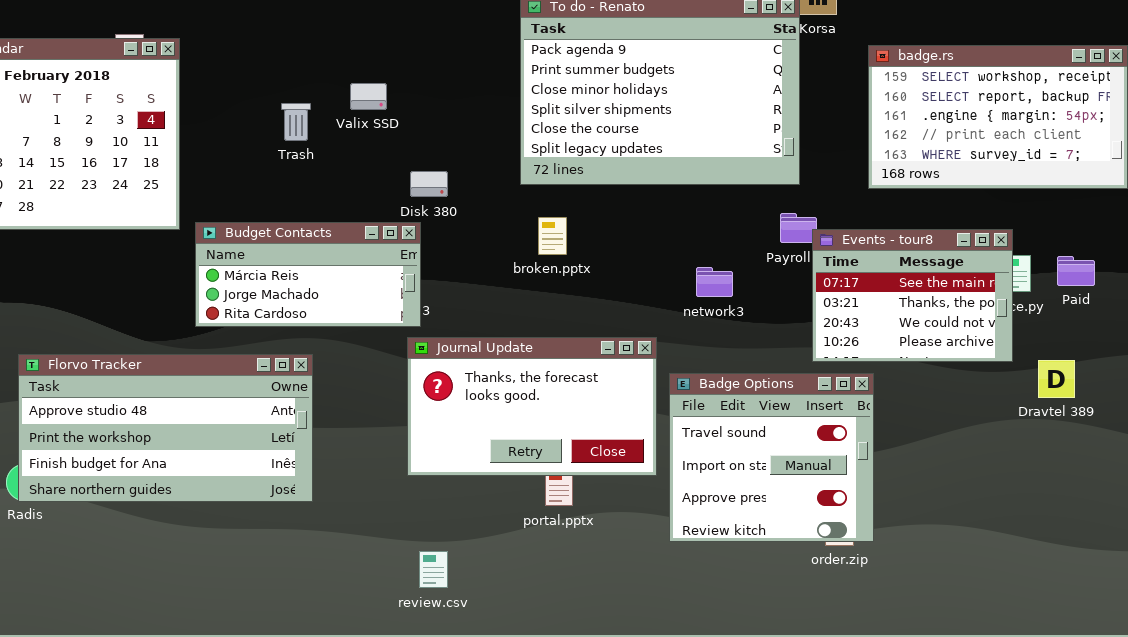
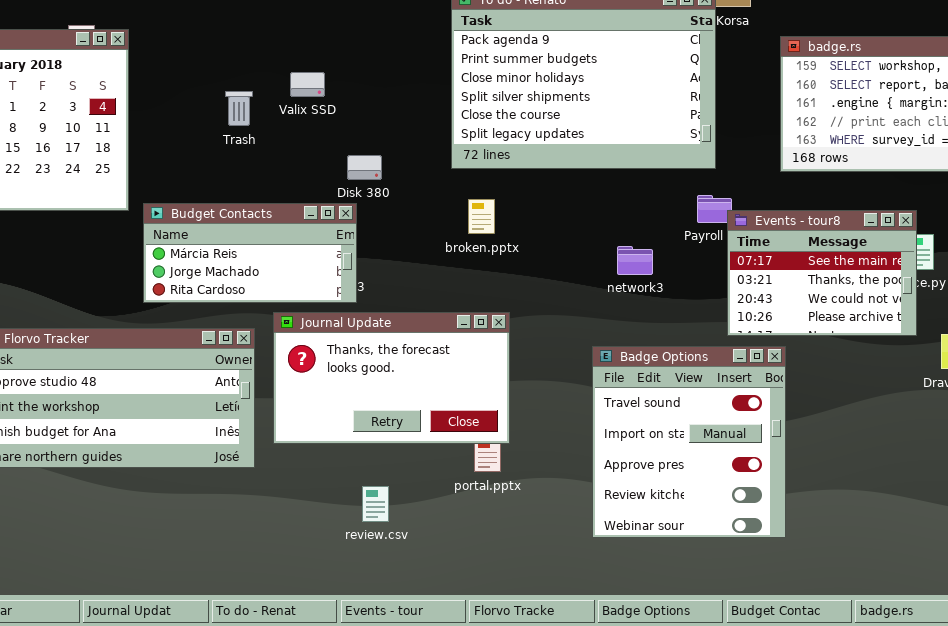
Journal Update: [407,337,657,476] -> [273,312,510,444], moved
Badge Options: [669,373,874,542] -> [592,346,786,538], resized
review.csv: [419,551,448,588] -> [362,486,389,522], moved

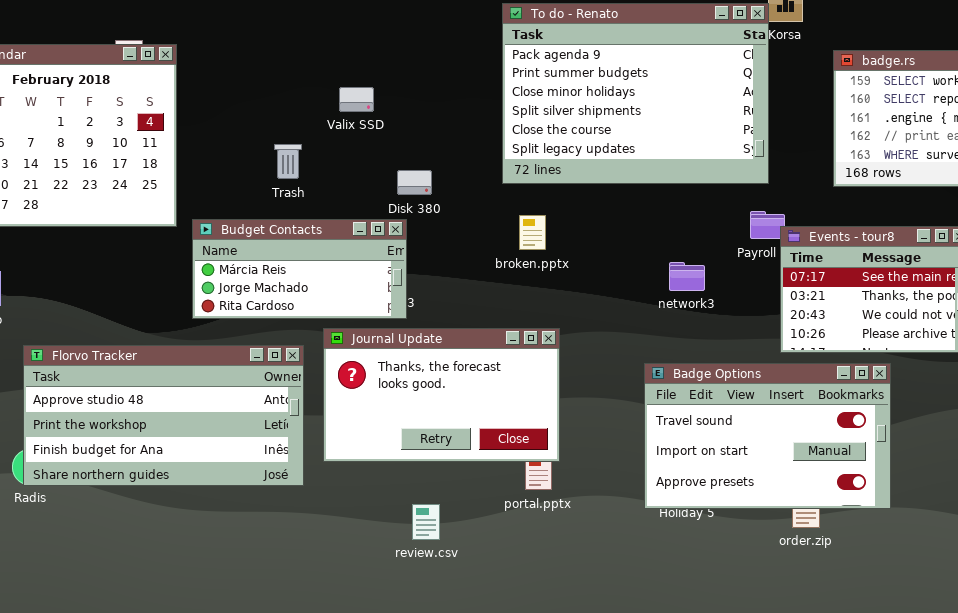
Trash: [225,91,253,126] -> [274,144,302,179], moved
Badge Options: [592,346,786,538] -> [644,363,891,509], resized

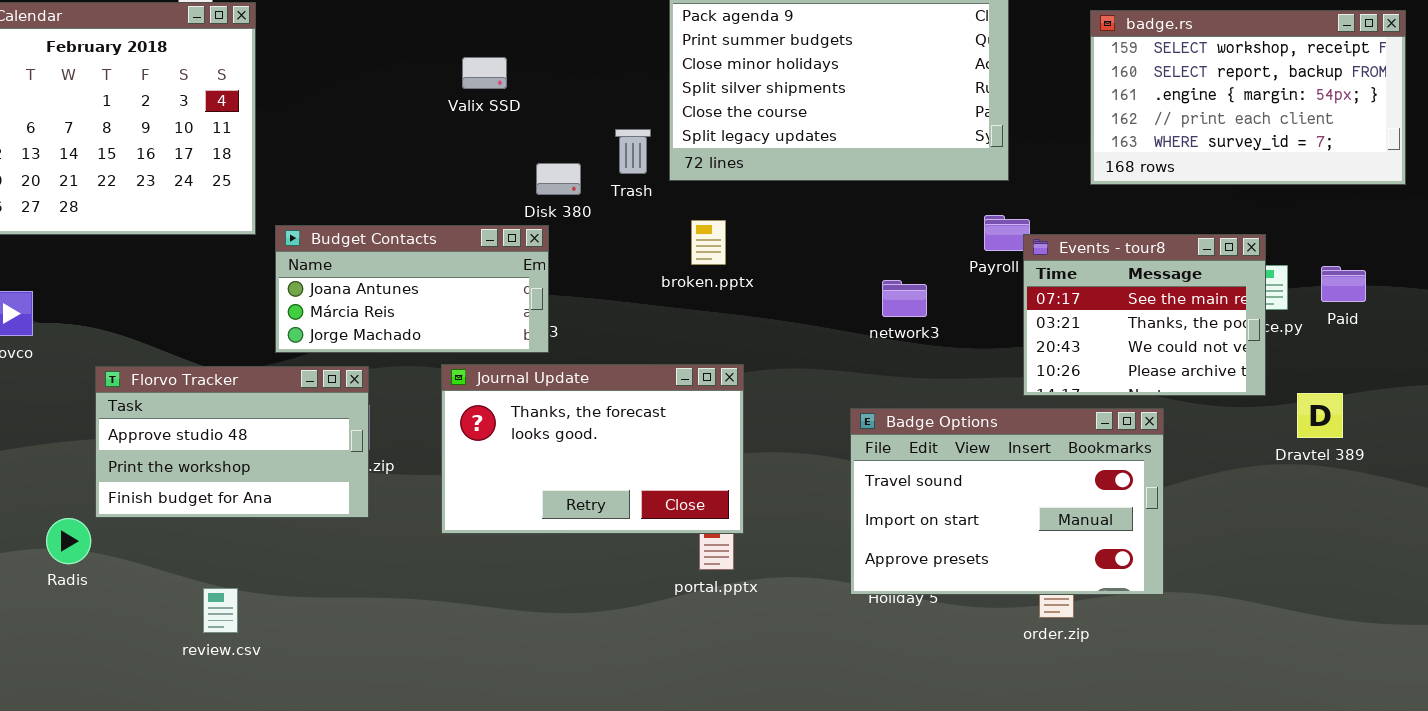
Trash: [274,144,302,179] -> [615,129,651,174], moved
Budget Contacts: [192,219,407,319] -> [275,225,549,353], scrolled up 1 row
Florvo Tracker: [23,345,304,486] -> [95,366,369,518], moved, resized
review.csv: [412,504,440,540] -> [203,588,238,633], moved

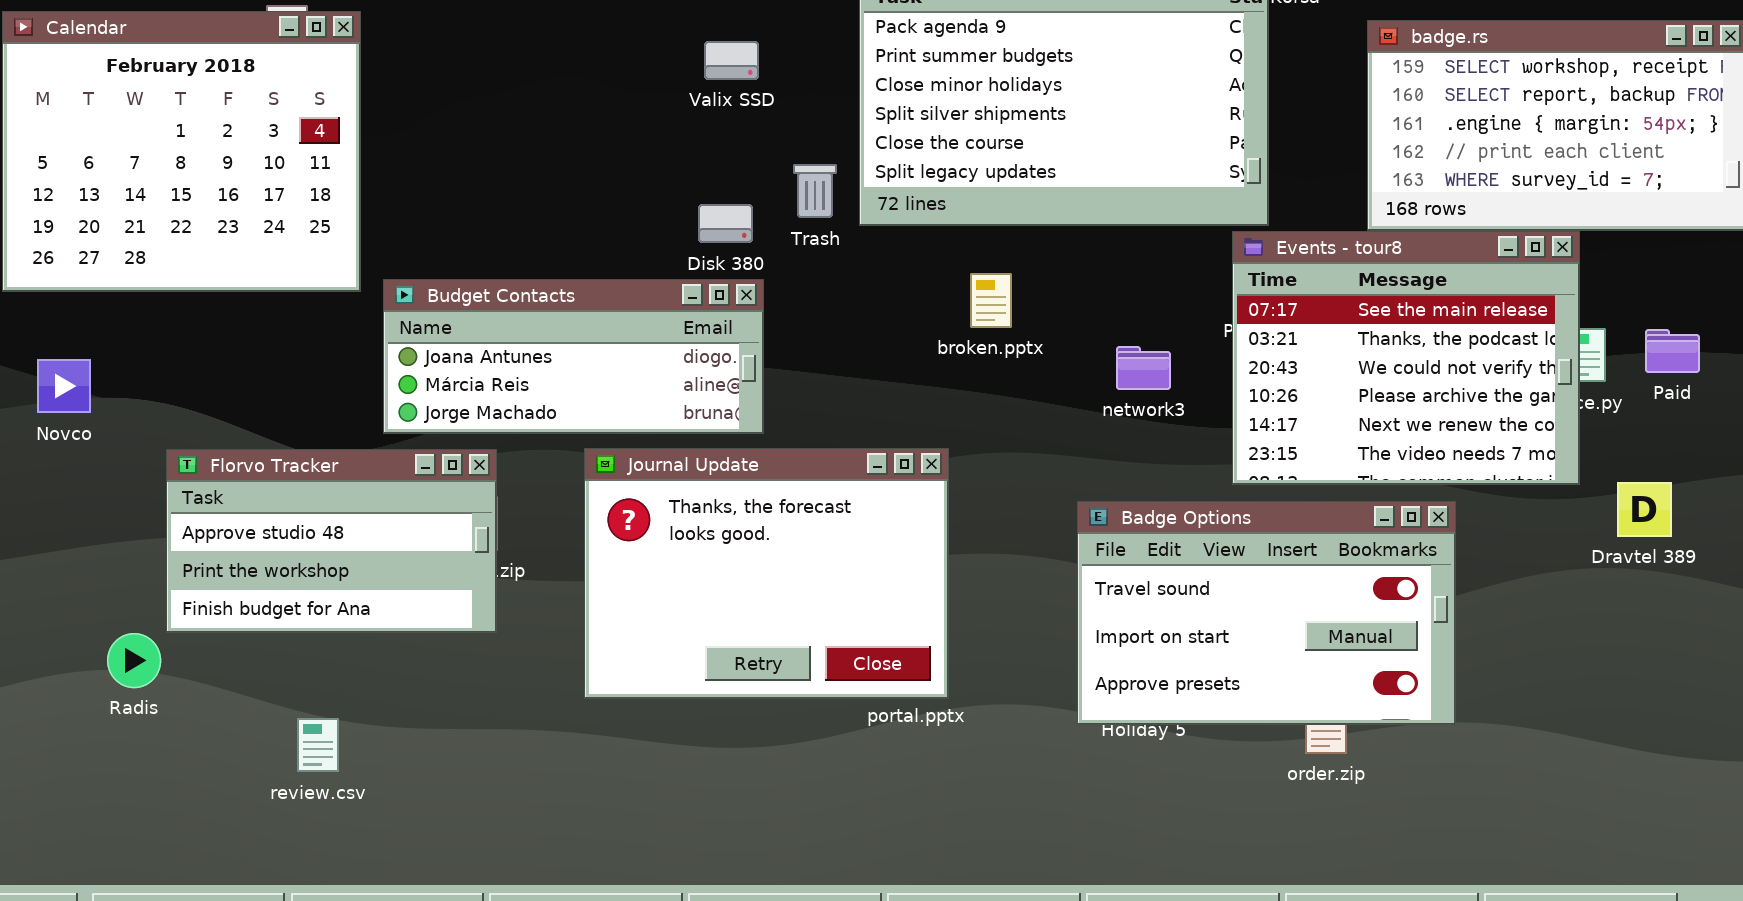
Valix SSD: [462,57,507,89] -> [704,41,759,80], moved
broken.pptx: [691,220,726,265] -> [970,273,1012,328], moved
Budget Contacts: [275,225,549,353] -> [383,279,764,434], resized
Events - tour8: [1023,234,1266,396] -> [1232,231,1580,485], resized
Journal Update: [441,364,744,534] -> [584,448,949,699], resized

